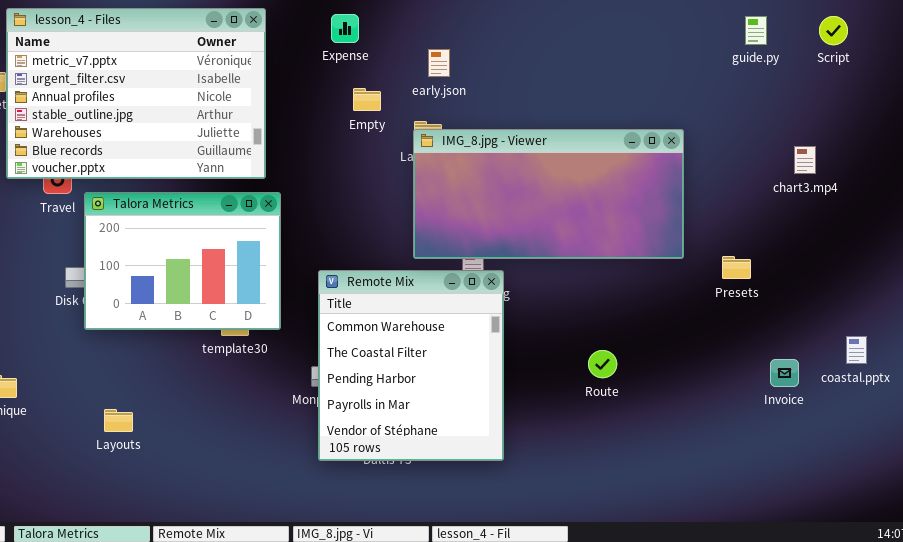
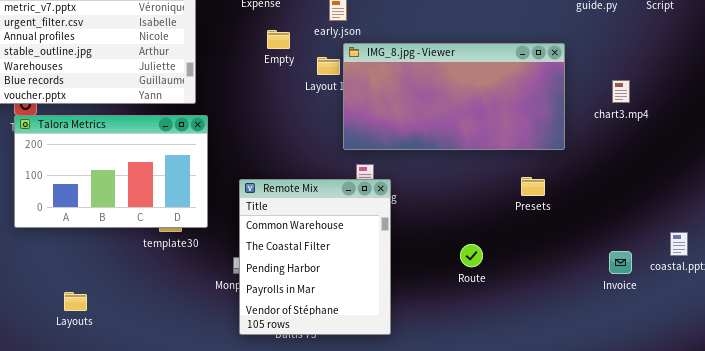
IMG_8.jpg - Viewer: [413,129,684,259] -> [343,43,565,150], moved
chart3.mp4: [794,146,816,174] -> [612,80,630,103], moved
Talora Metrics: [84,192,281,330] -> [14,115,208,228], resized
Presets: [722,256,751,279] -> [521,177,545,196], moved

